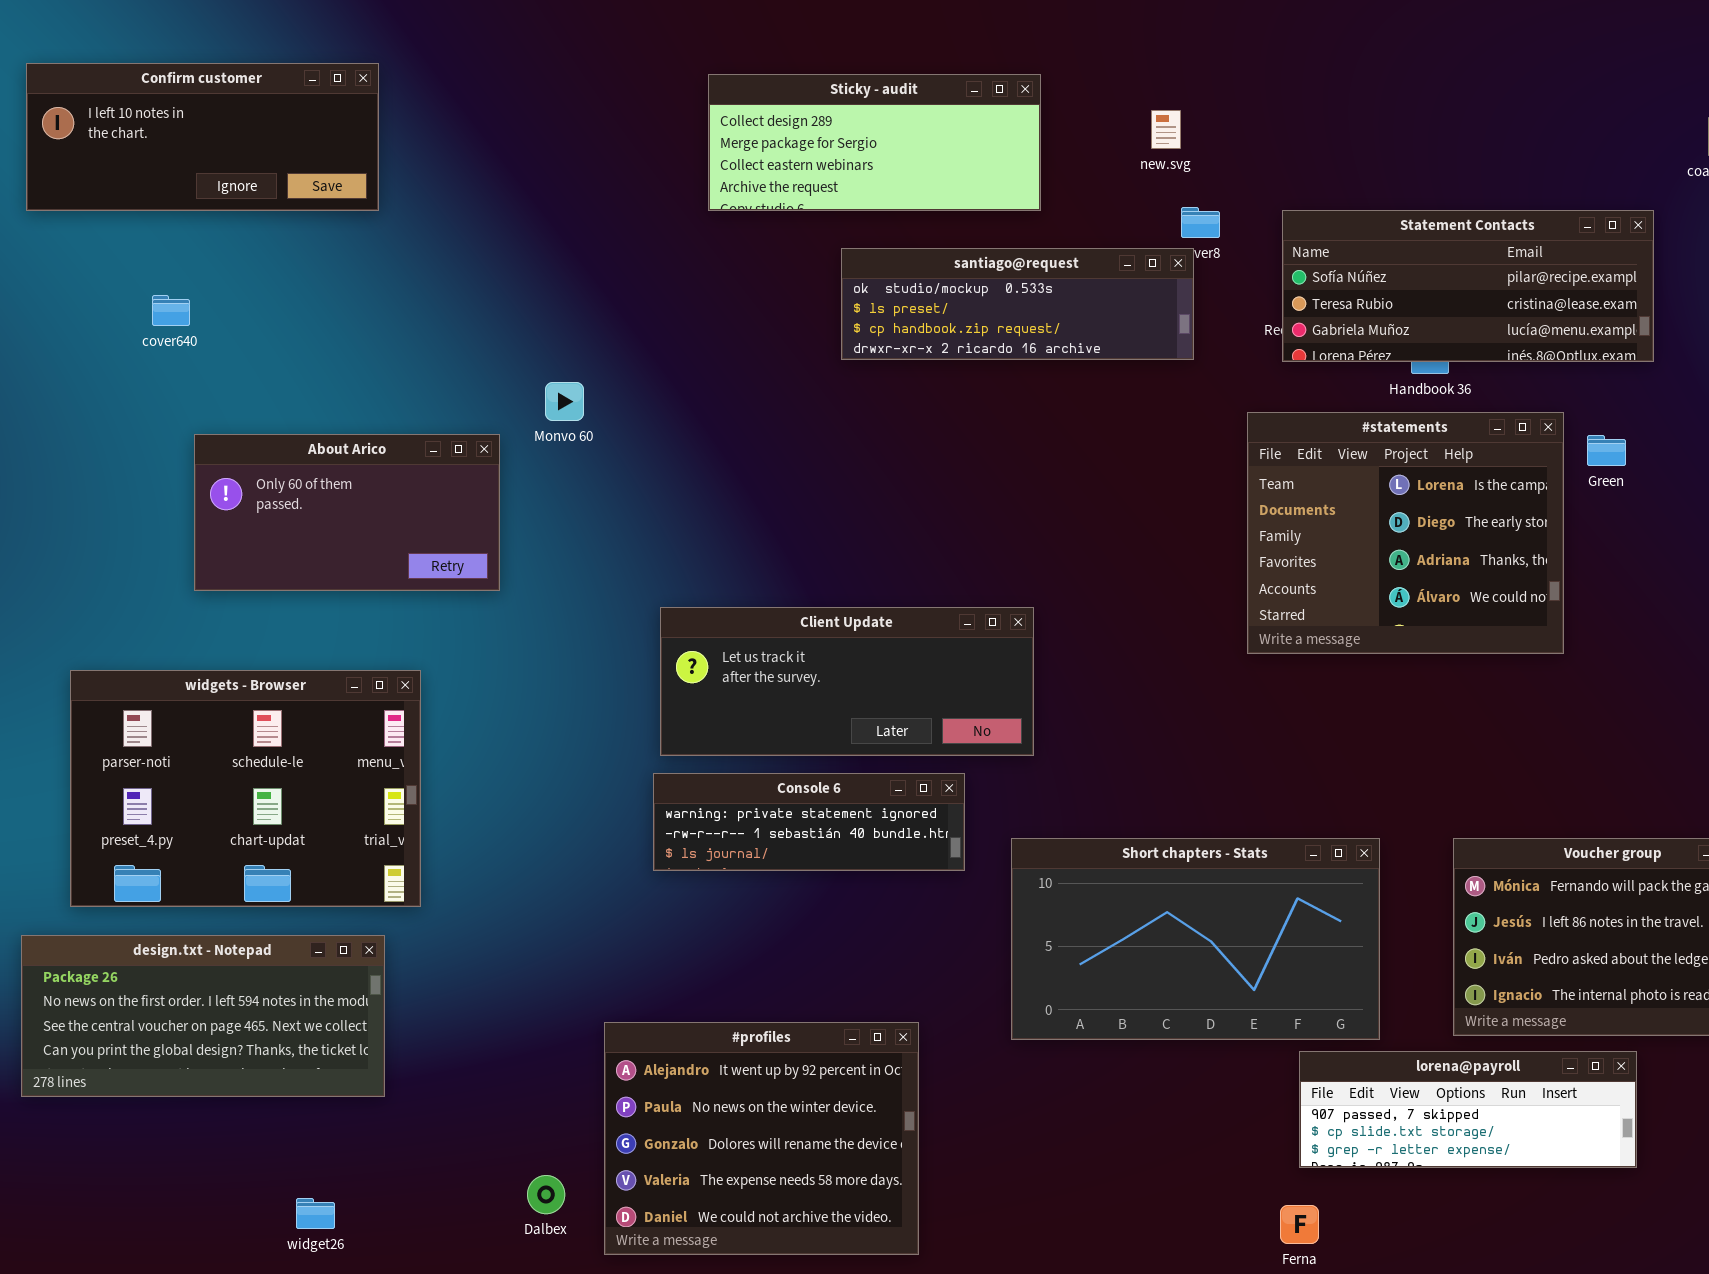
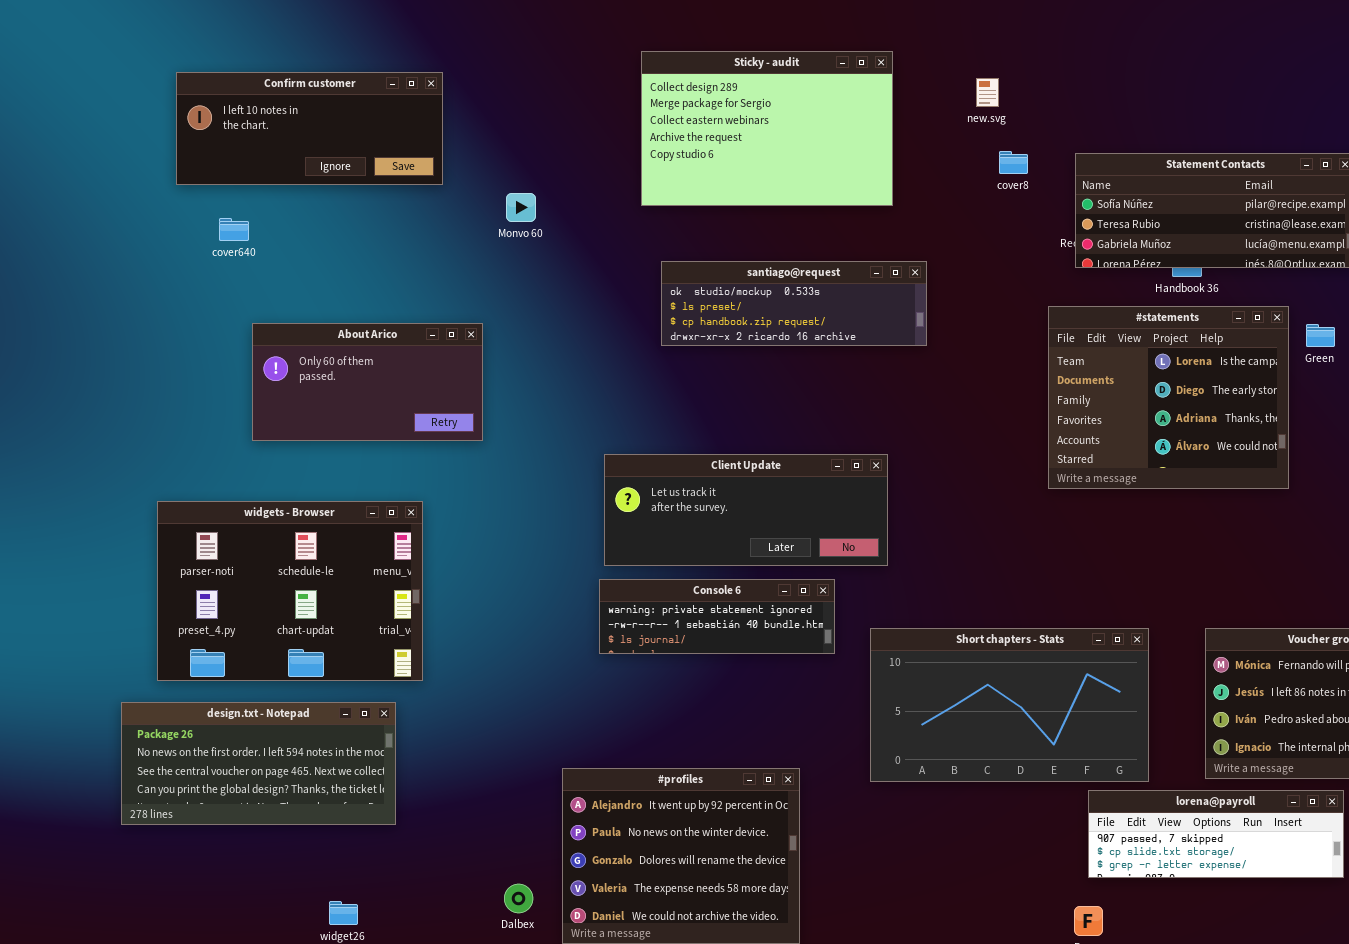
Confirm customer: [26,63,379,211] -> [176,72,443,185], moved
Sticky - audit: [708,74,1041,211] -> [641,51,893,206], resized
santiago@request: [841,248,1194,360] -> [661,261,927,346], moved
Monvo 60: [545,382,584,421] -> [506,193,536,222], moved

